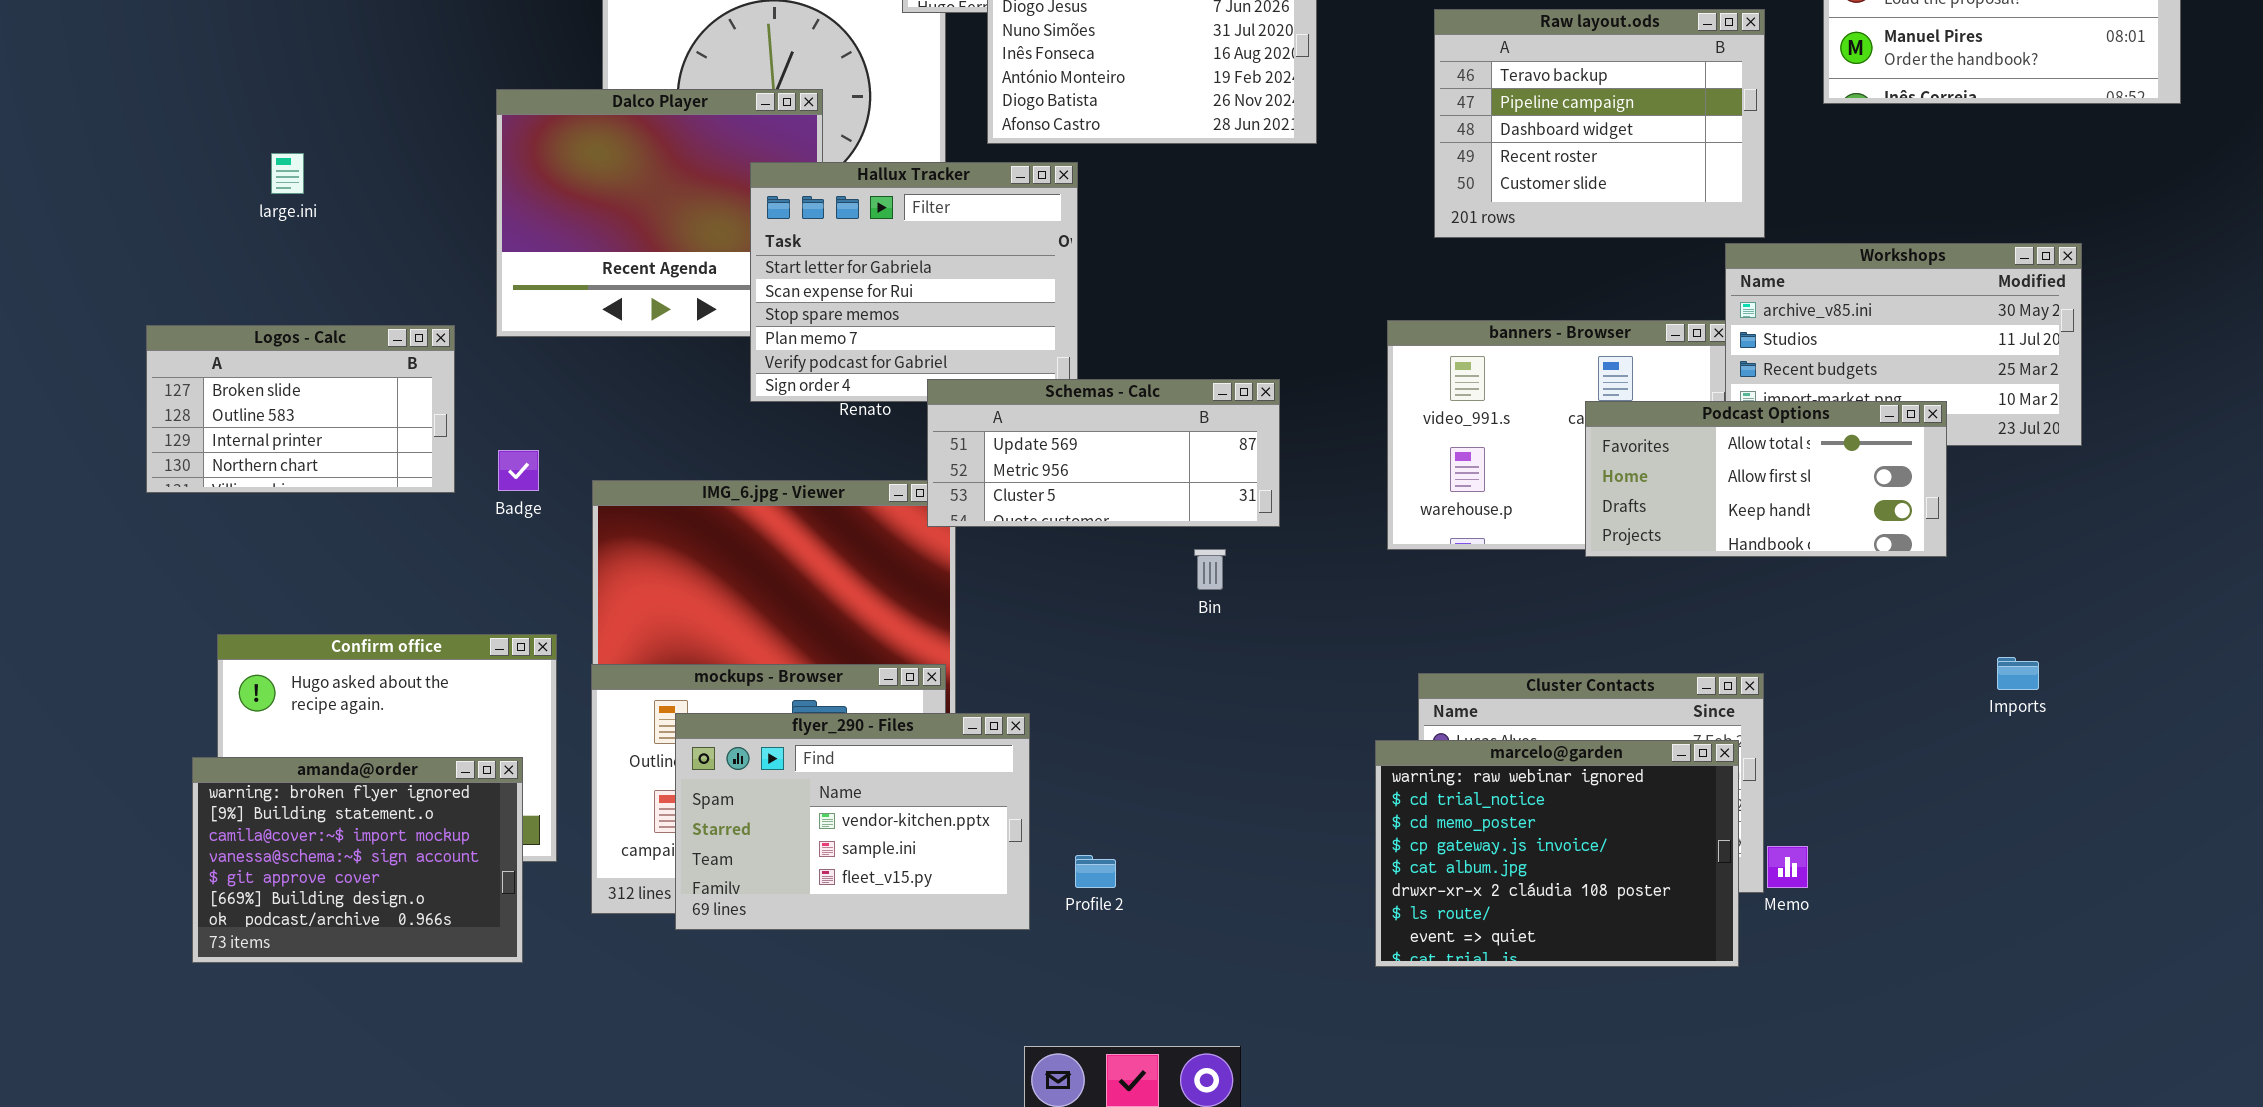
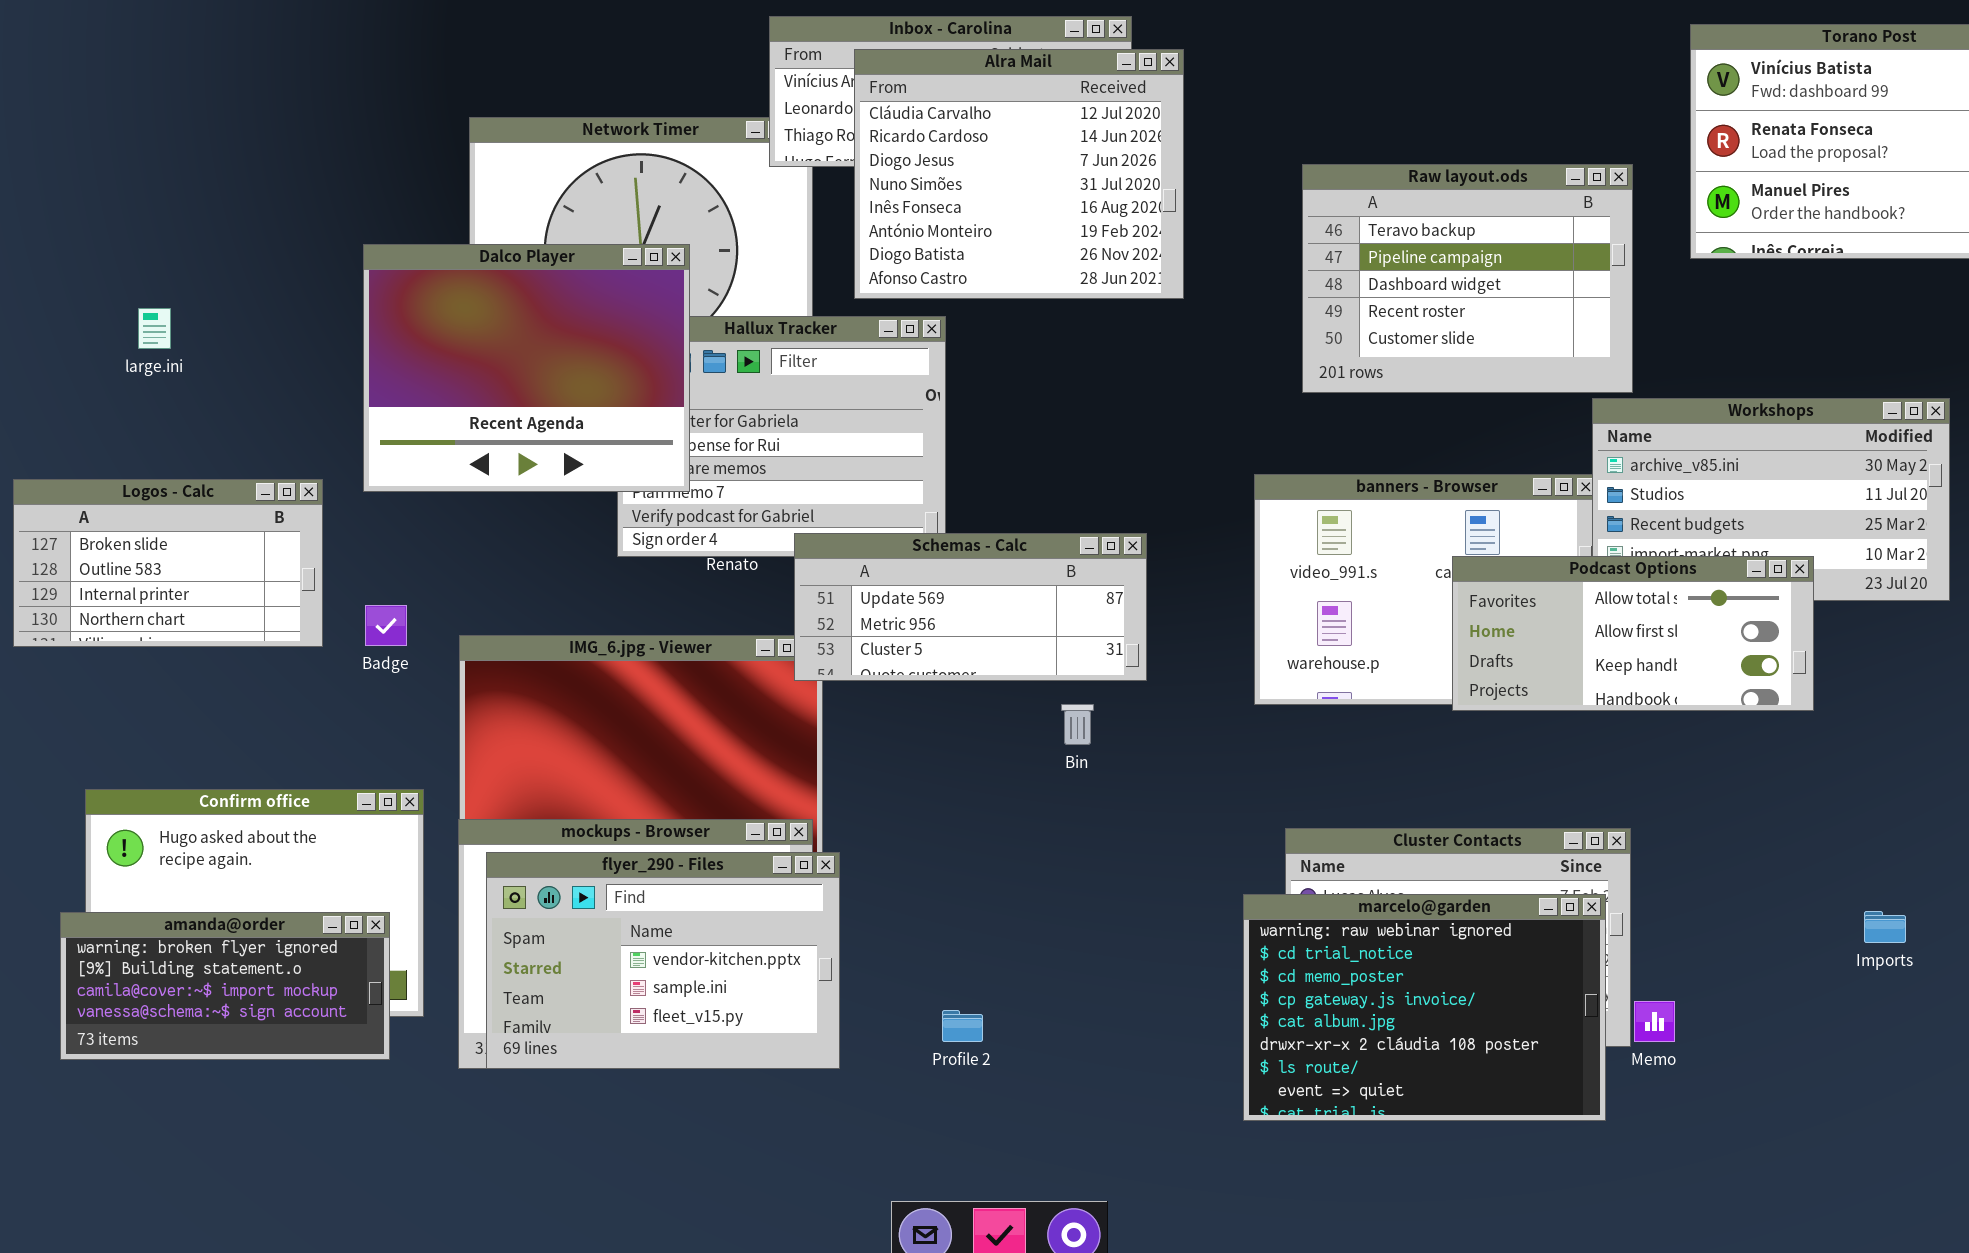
Dalco Player: [496,89,823,337] -> [363,244,690,492], raised
Imports: [1997,657,2039,690] -> [1864,911,1906,943], moved
flyer_290 - Files: [675,713,1030,930] -> [486,852,840,1069], moved
amanda@order: [192,757,523,963] -> [60,912,390,1060], resized

